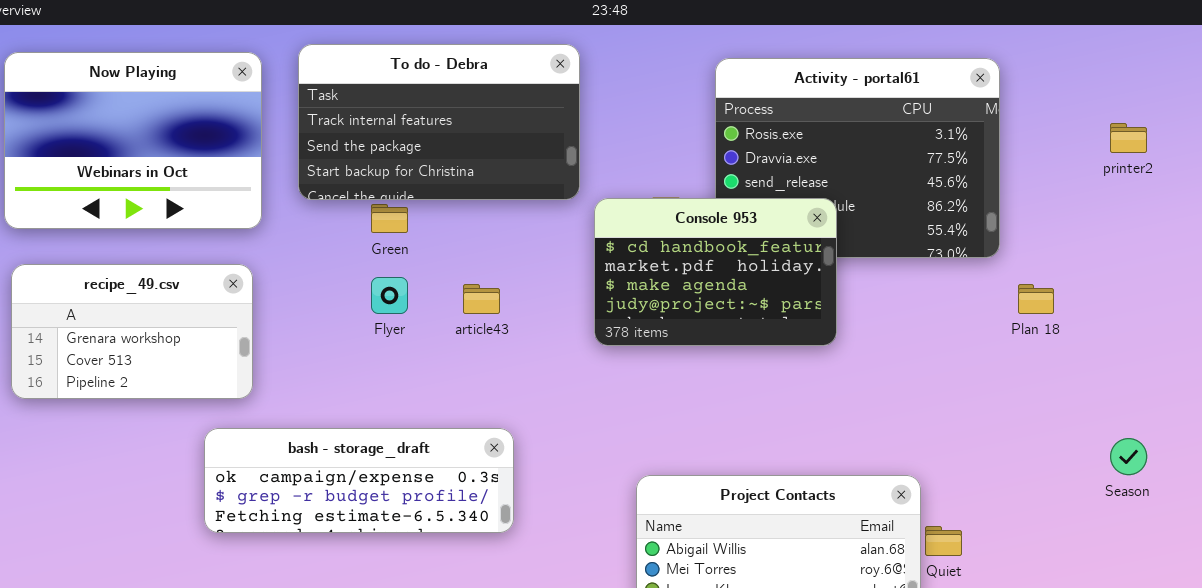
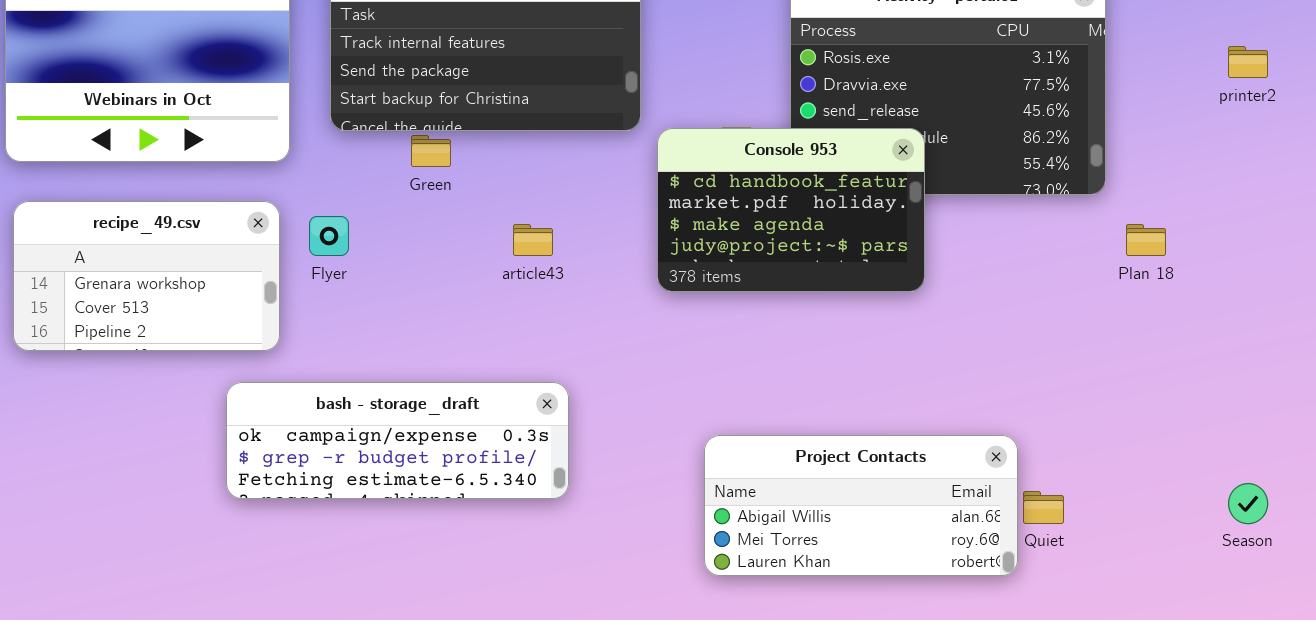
Flyer: [371,277,408,314] -> [309,216,349,256], moved
Season: [1110,438,1147,475] -> [1228,483,1268,524], moved

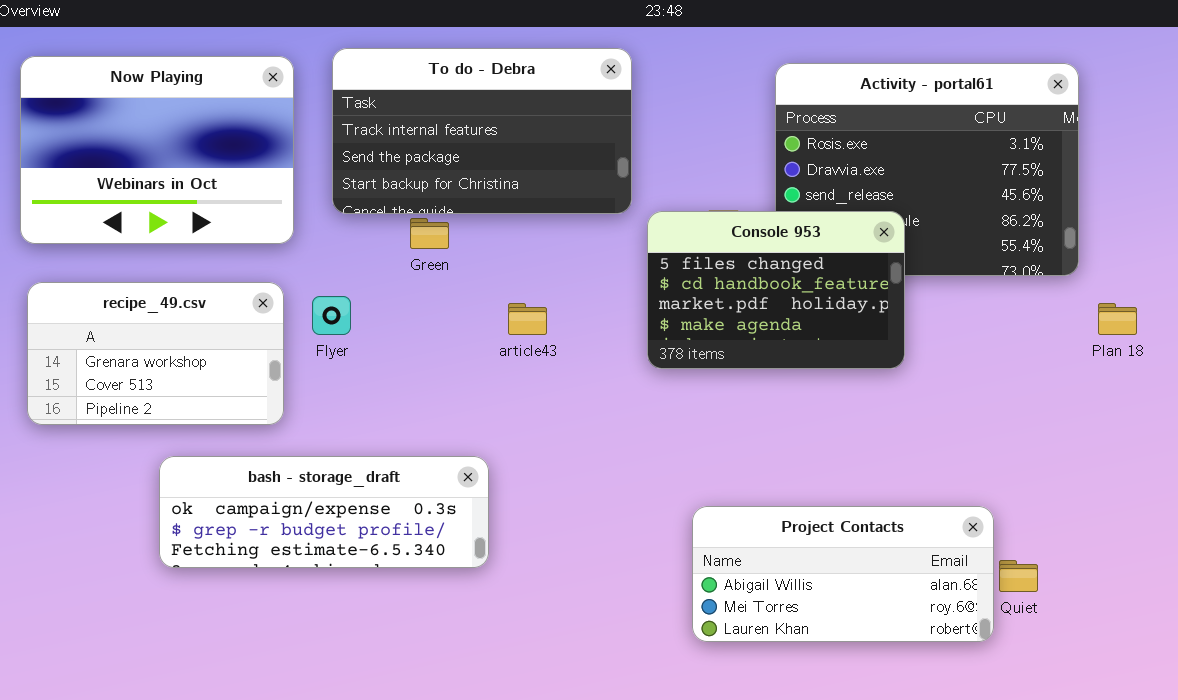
Console 953: [657,128,925,292] -> [647,211,905,369], scrolled up 1 row
bash - storage_draft: [226,382,569,499] -> [159,456,489,568], moved

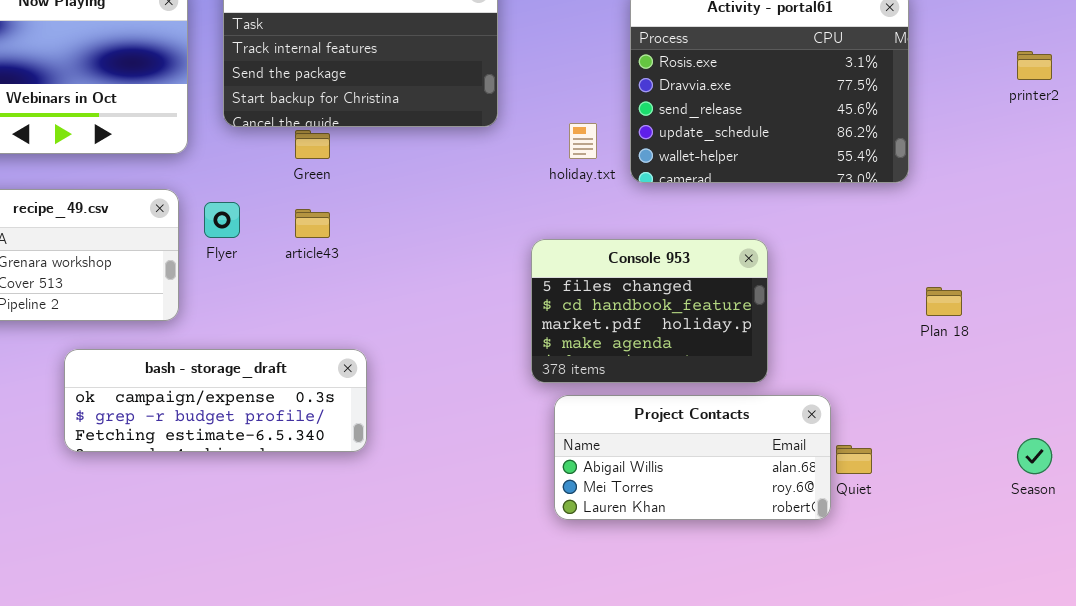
Console 953: [647,211,905,369] -> [531,239,768,383], moved
article43: [508,303,547,335] -> [295,209,330,238], moved
Plan 18: [1098,303,1137,335] -> [926,287,962,316], moved

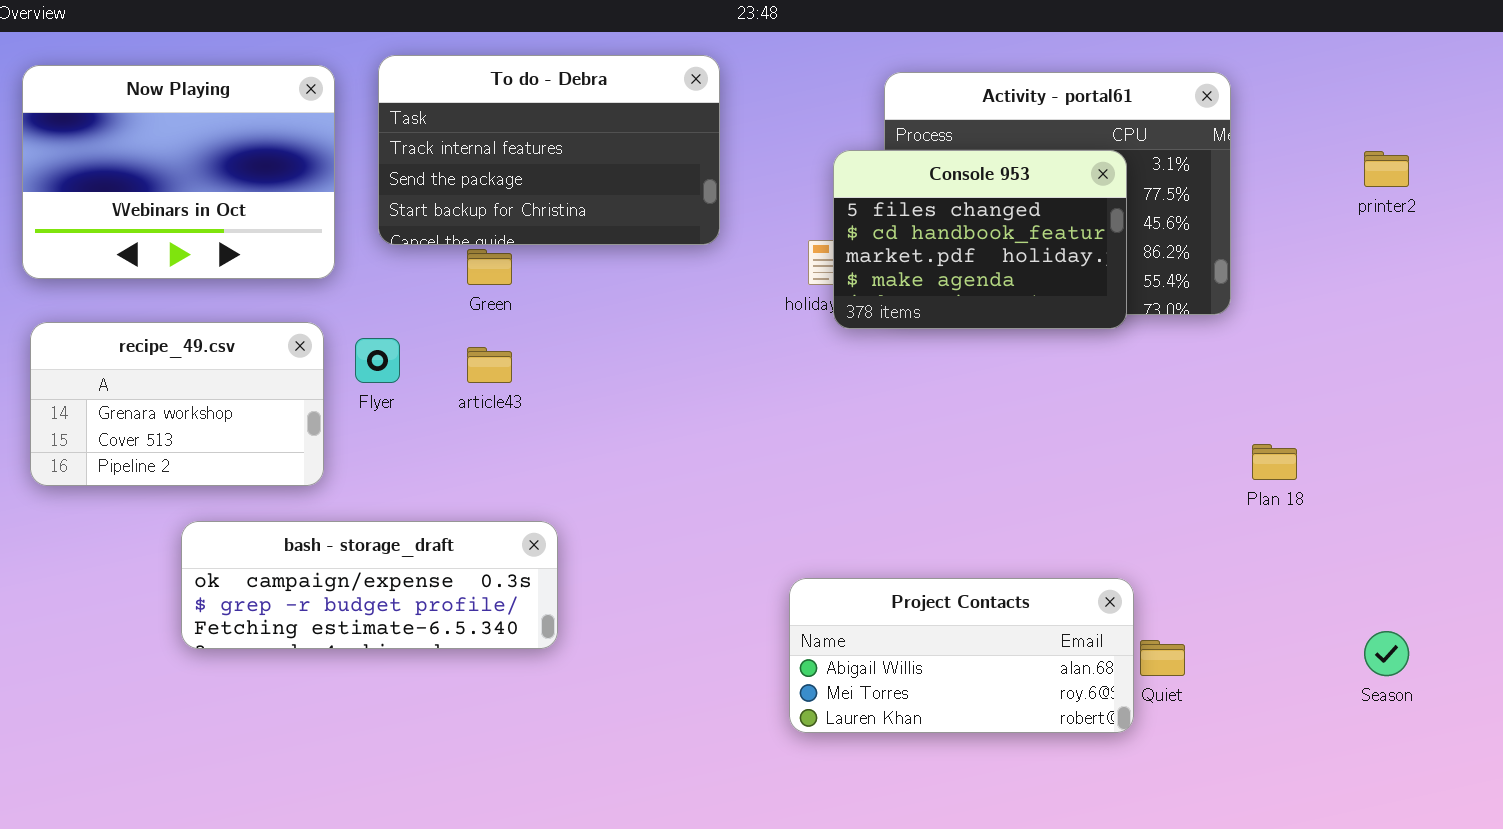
Console 953: [531,239,768,383] -> [833,150,1127,329], moved

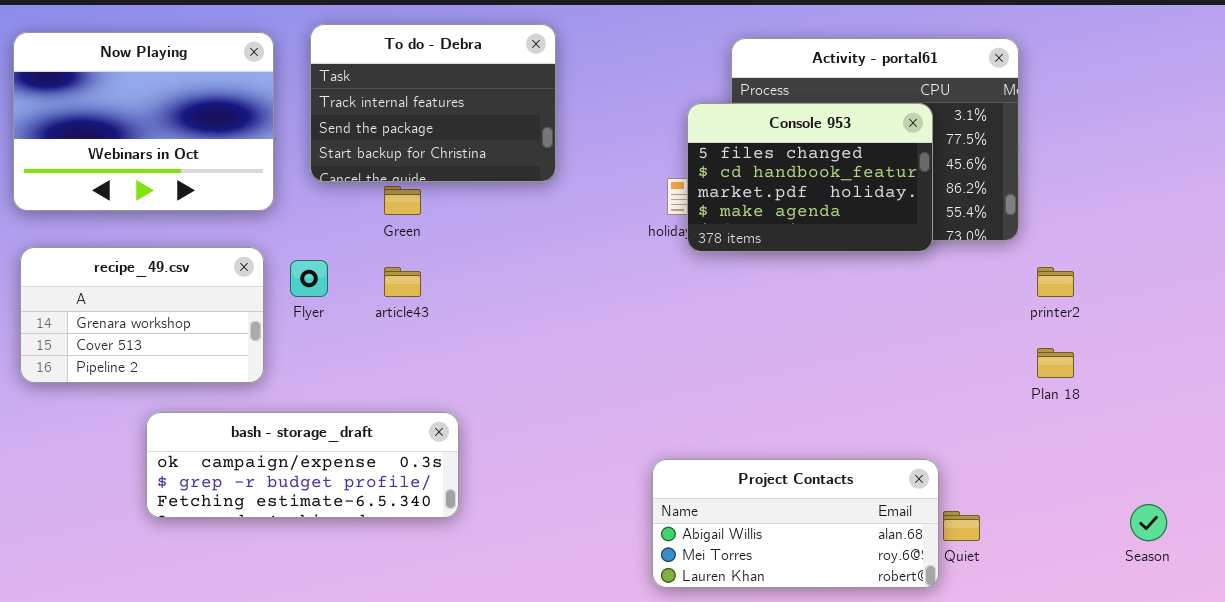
To do - Debra: [378,55,720,245] -> [310,24,556,182], resized
printer2: [1364,151,1409,187] -> [1037,267,1074,297], moved

